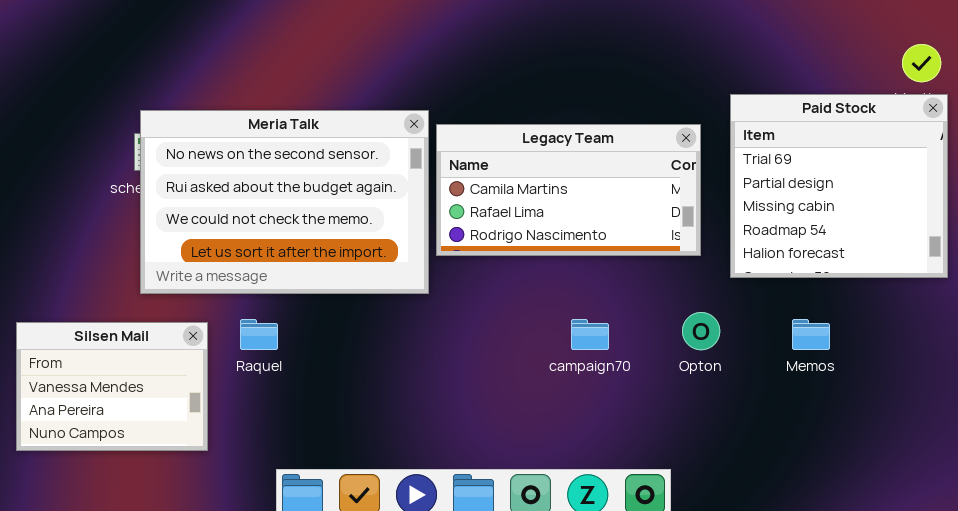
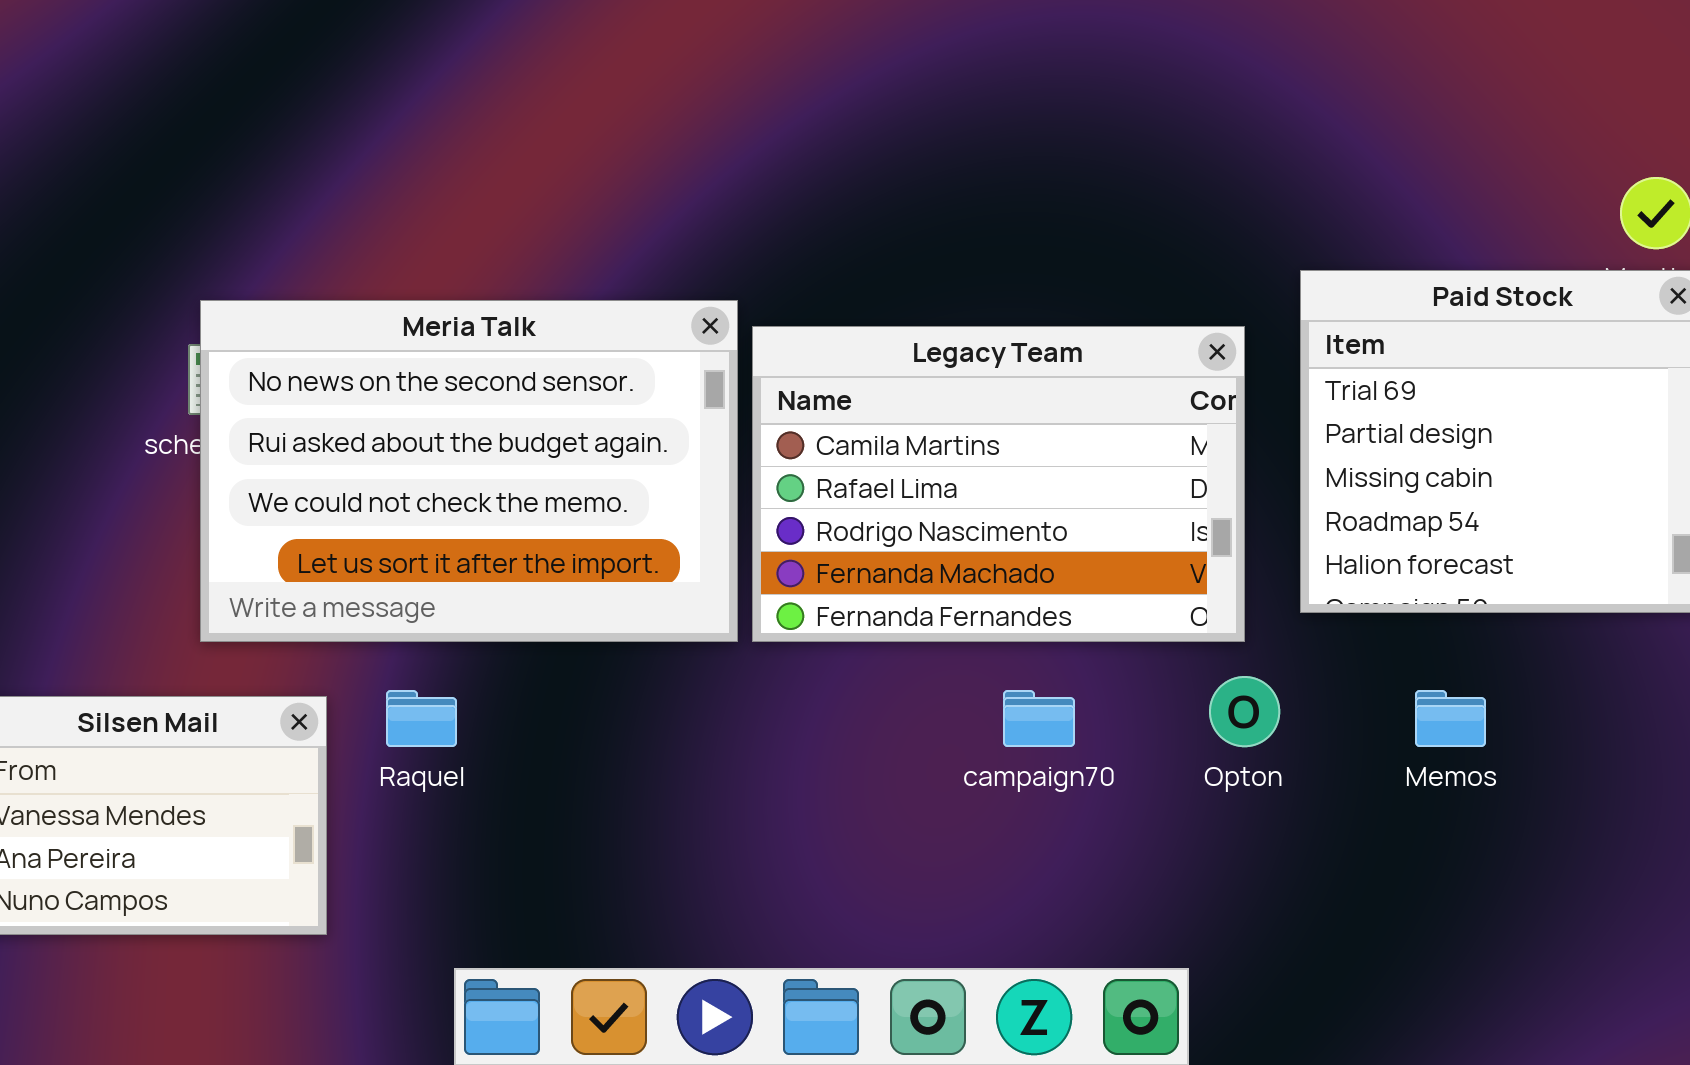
Legacy Team: [436,124,701,256] -> [752,326,1245,642], resized

